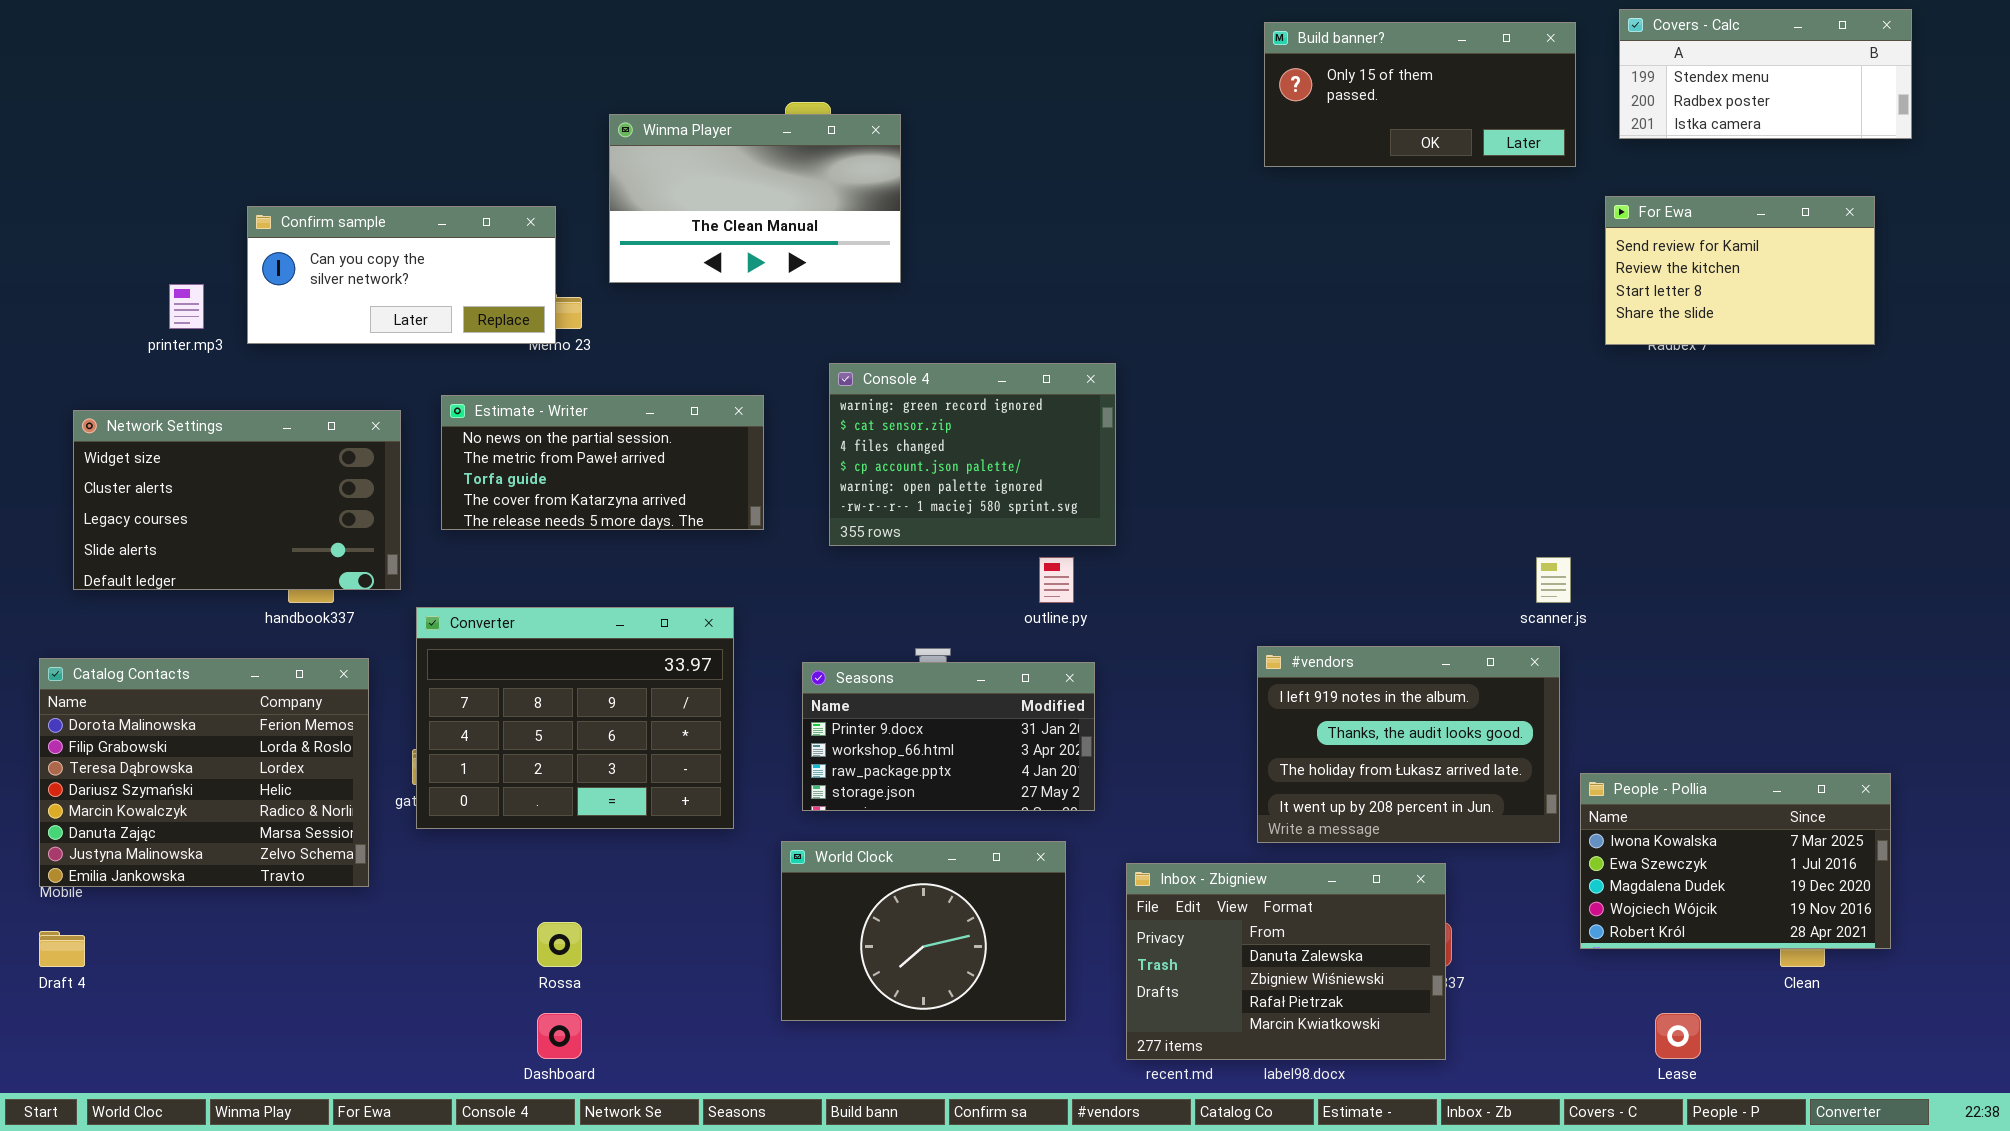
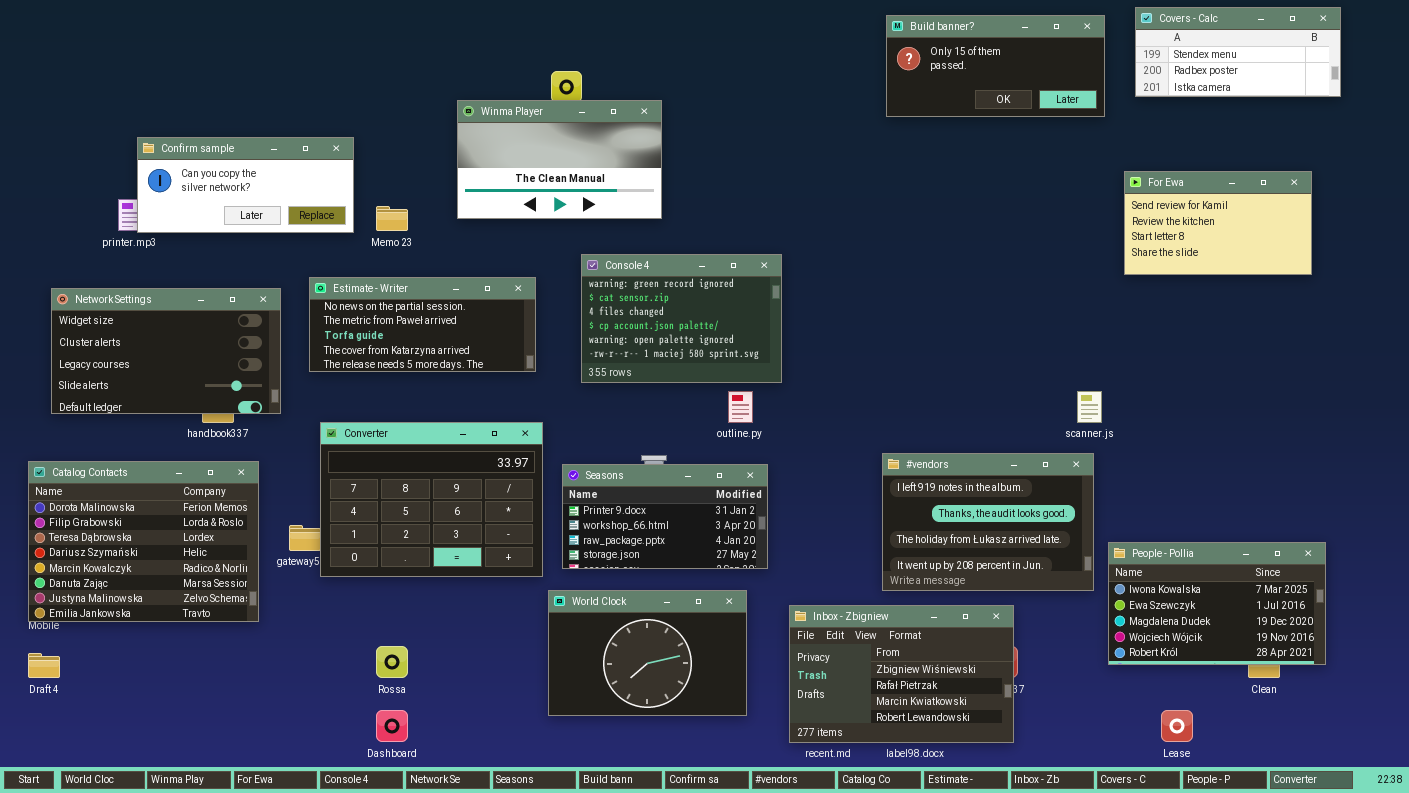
Winma Player: [609,114,901,283] -> [457,100,662,219], moved
For Ewa: [1605,196,1875,345] -> [1124,171,1312,275], moved
Confirm sample: [247,206,556,344] -> [137,137,354,233], moved
Converter: [416,607,734,829] -> [320,422,543,577], moved
Inbox - Zbigniew: [1126,863,1446,1060] -> [789,605,1014,743], scrolled down 1 row

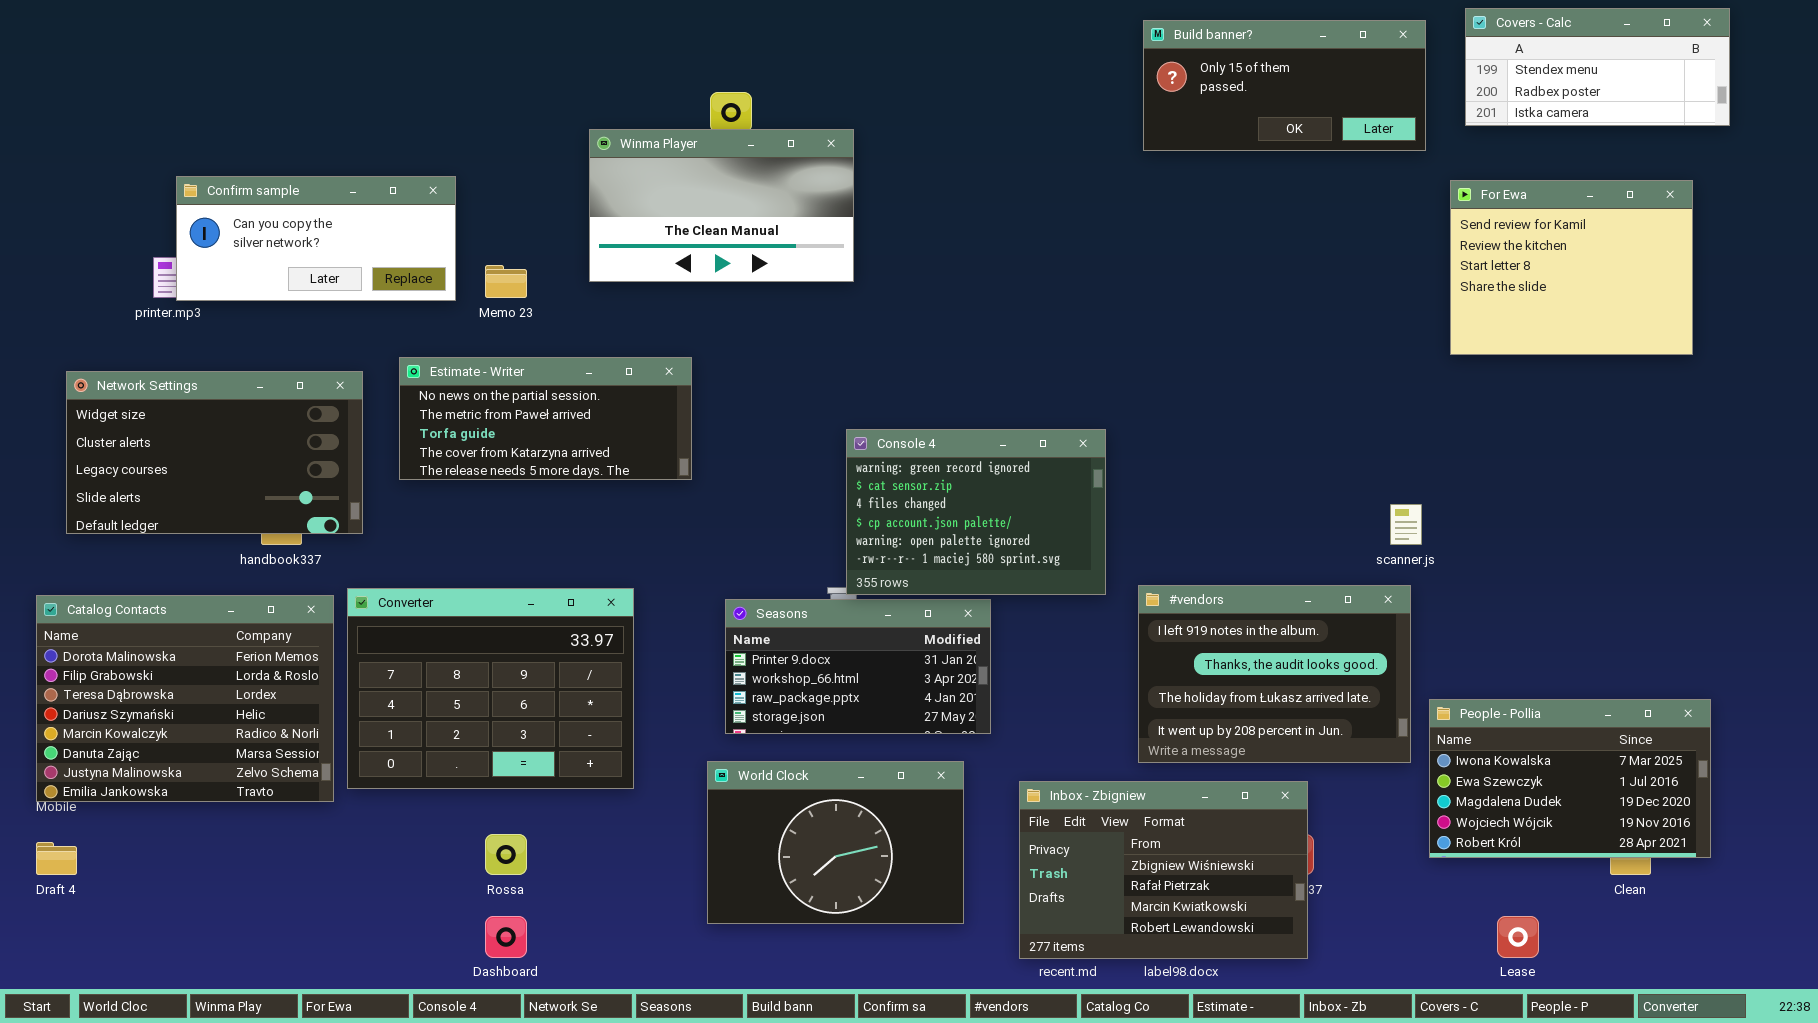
For Ewa: [1124,171,1312,275] -> [1450,180,1693,355], resized
Console 4: [581,254,782,383] -> [846,429,1106,595], moved
Converter: [320,422,543,577] -> [347,588,634,789], moved

